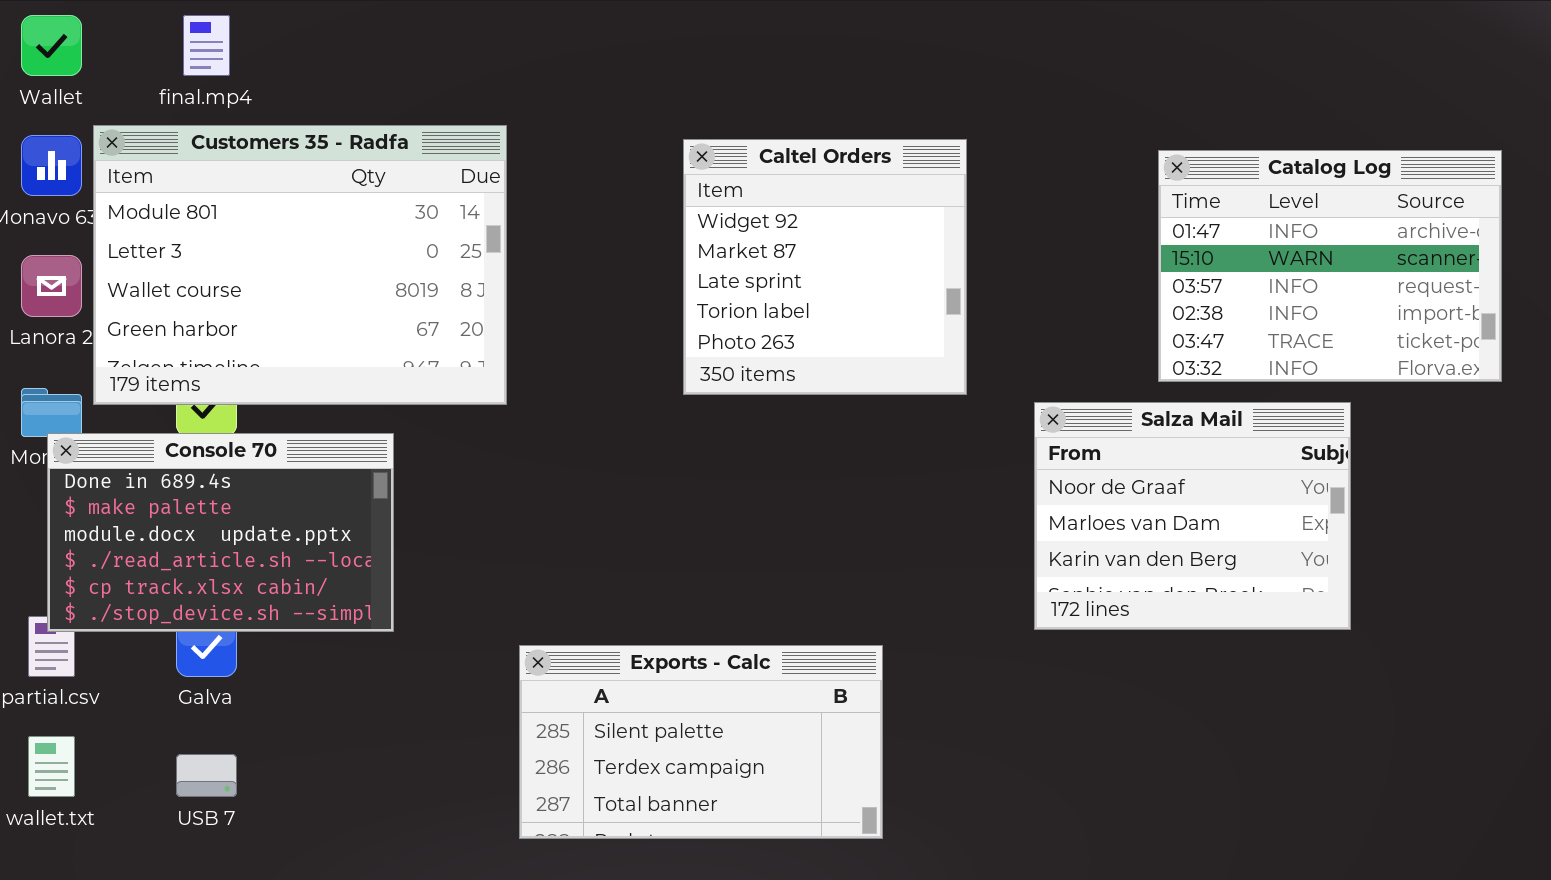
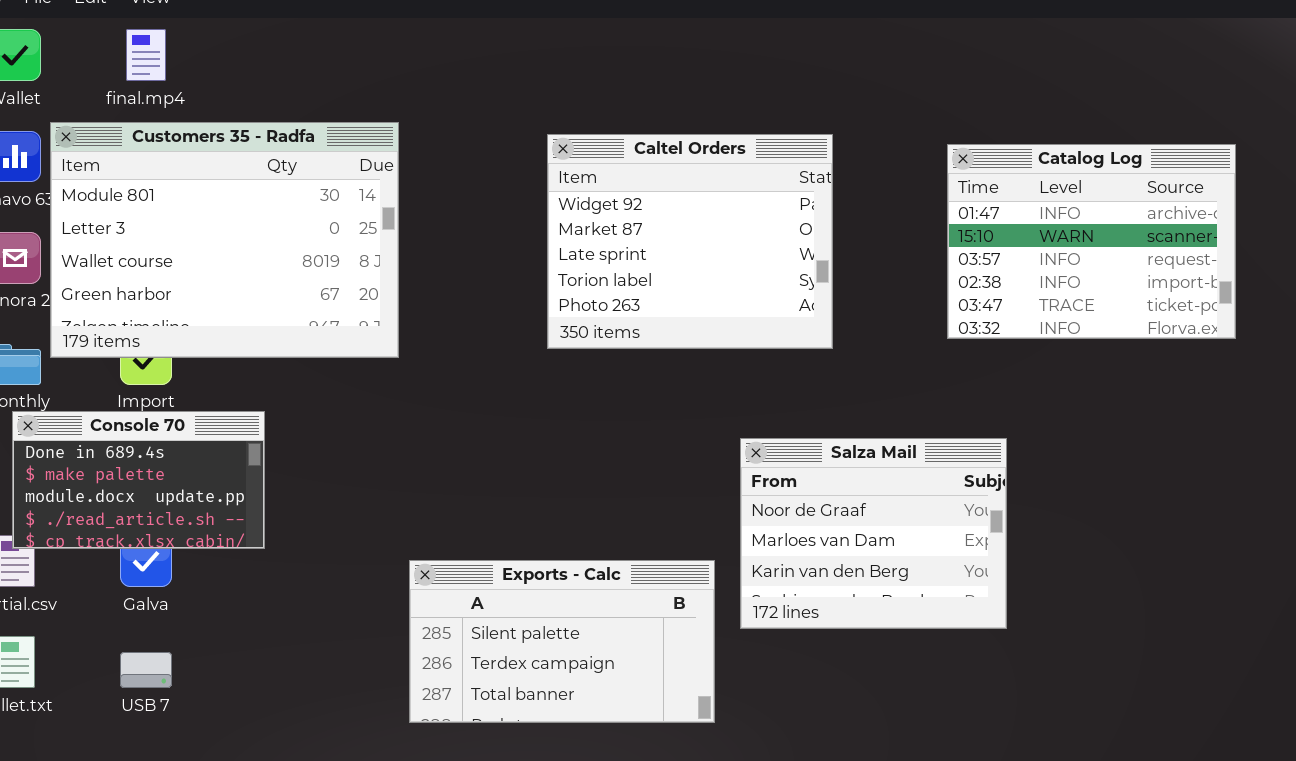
Caltel Orders: [683,139,967,395] -> [547,134,833,349], resized
Salza Mail: [1034,402,1351,630] -> [740,438,1007,629], moved
Console 70: [47,433,394,632] -> [12,411,265,549], resized

